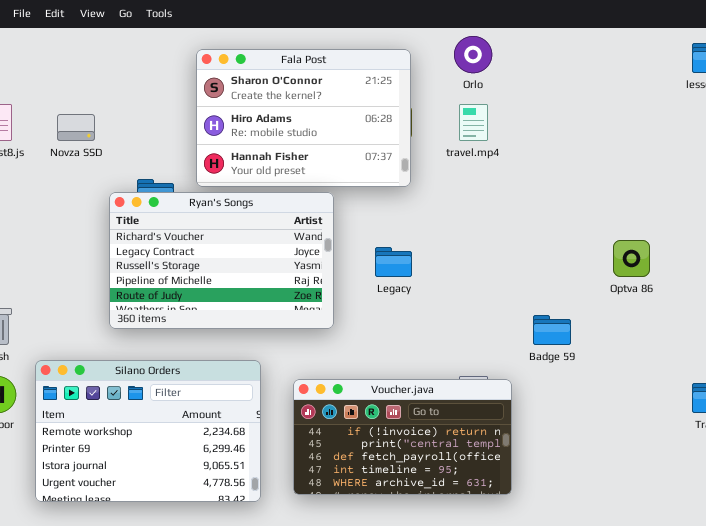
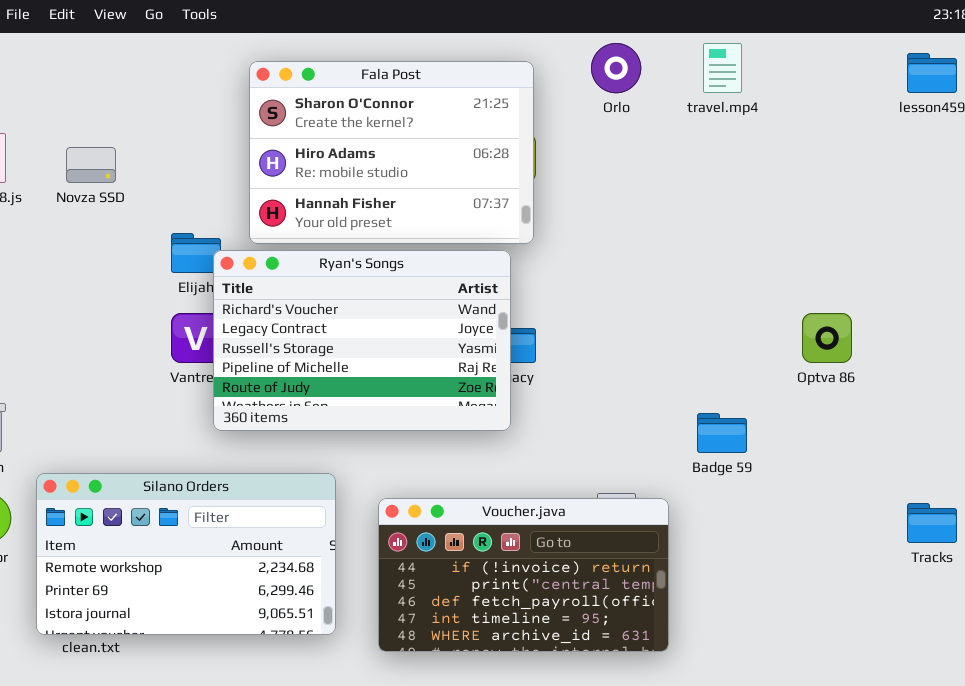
travel.mp4: [459,104,488,141] -> [703,43,742,93], moved
Ryan's Songs: [109,192,334,329] -> [213,250,511,431], moved
Silano Orders: [35,360,261,502] -> [36,473,336,635], resized

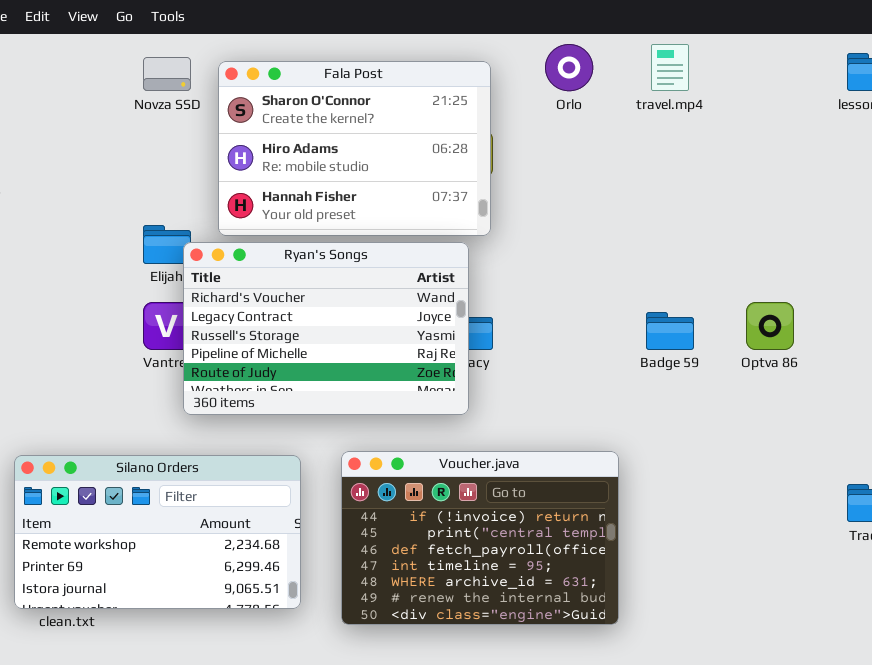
Novza SSD: [66,147,116,183] -> [143,57,191,91], moved
Badge 59: [697,413,747,453] -> [646,312,694,350], moved
Voucher.java: [378,498,669,652] -> [341,451,619,625], resized

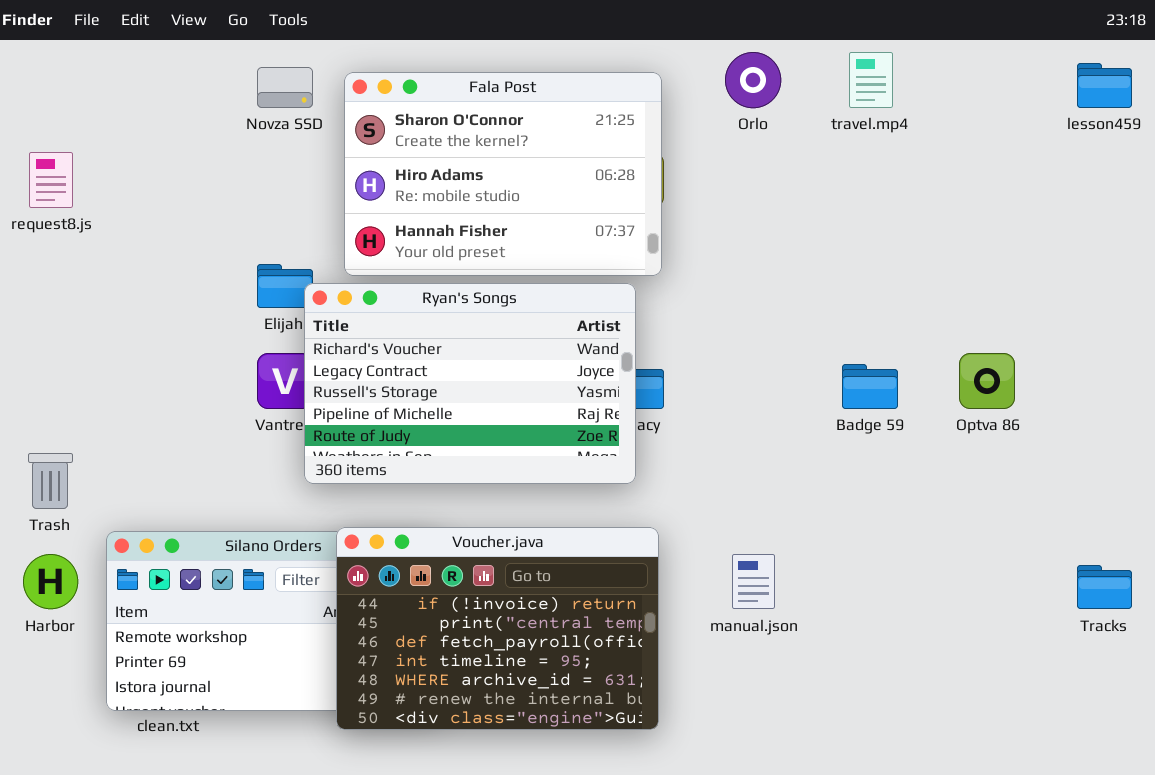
Voucher.java: [341,451,619,625] -> [336,527,659,730], moved

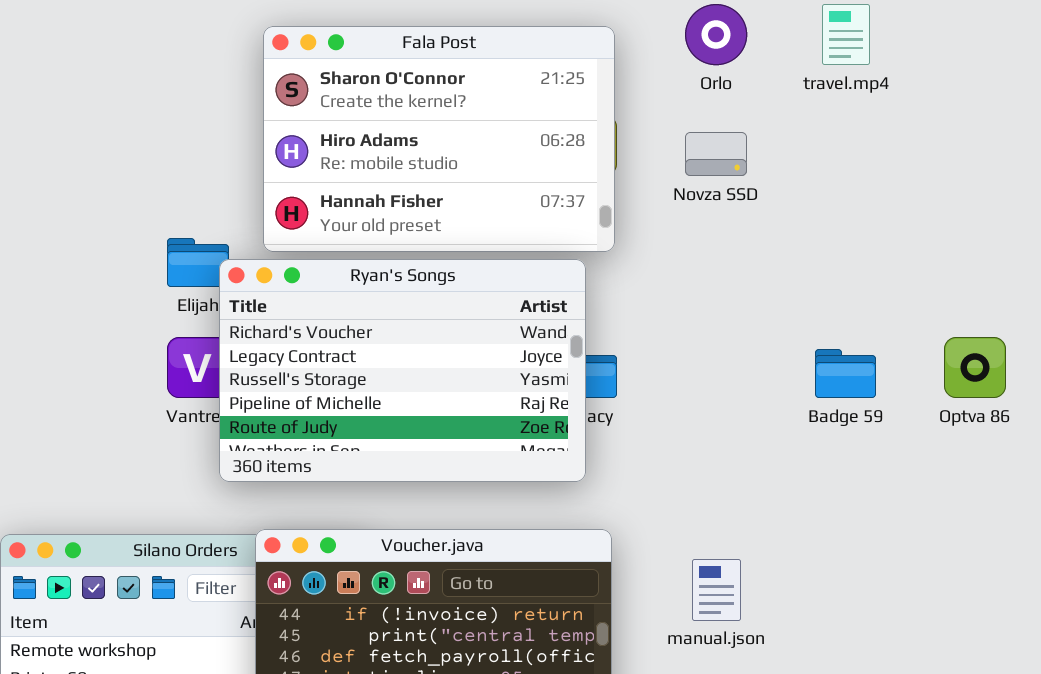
Novza SSD: [257,67,313,108] -> [685,132,747,176], moved

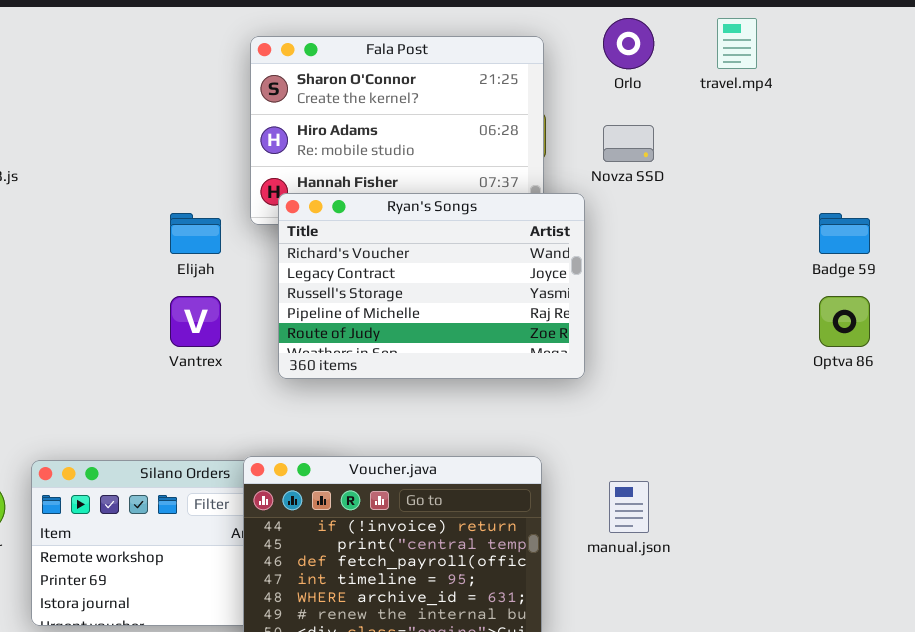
Ryan's Songs: [219,259,586,482] -> [278,193,585,379], moved
Badge 59: [815,349,876,398] -> [819,213,870,254], moved

